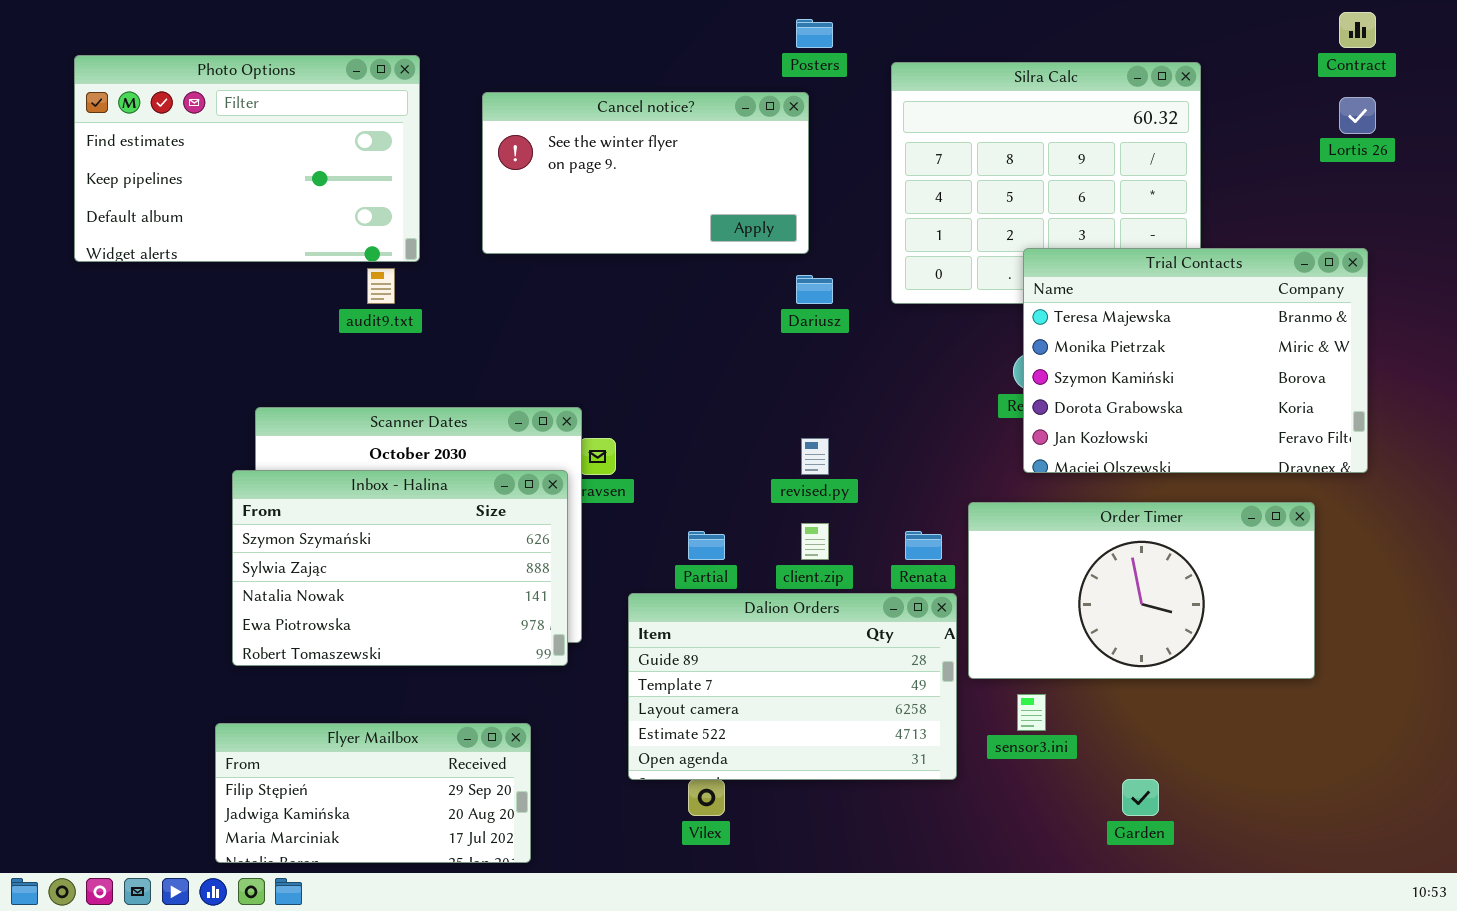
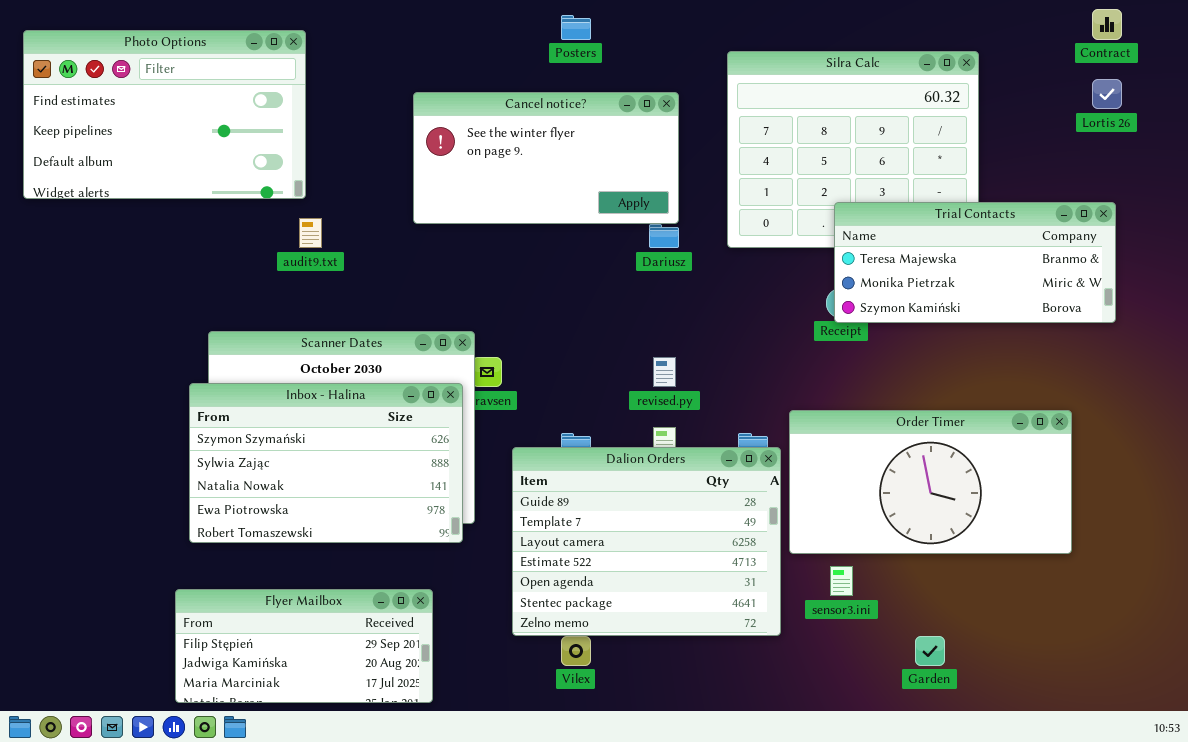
Posters: [796,19,833,48] -> [561,15,591,40], moved
Photo Options: [74,55,420,262] -> [23,30,306,199], moved
Cancel notice?: [482,92,809,254] -> [413,92,679,224], moved
Trial Contacts: [1023,248,1368,473] -> [834,202,1116,323], resized
Dalion Orders: [628,593,957,780] -> [512,447,781,636], resized

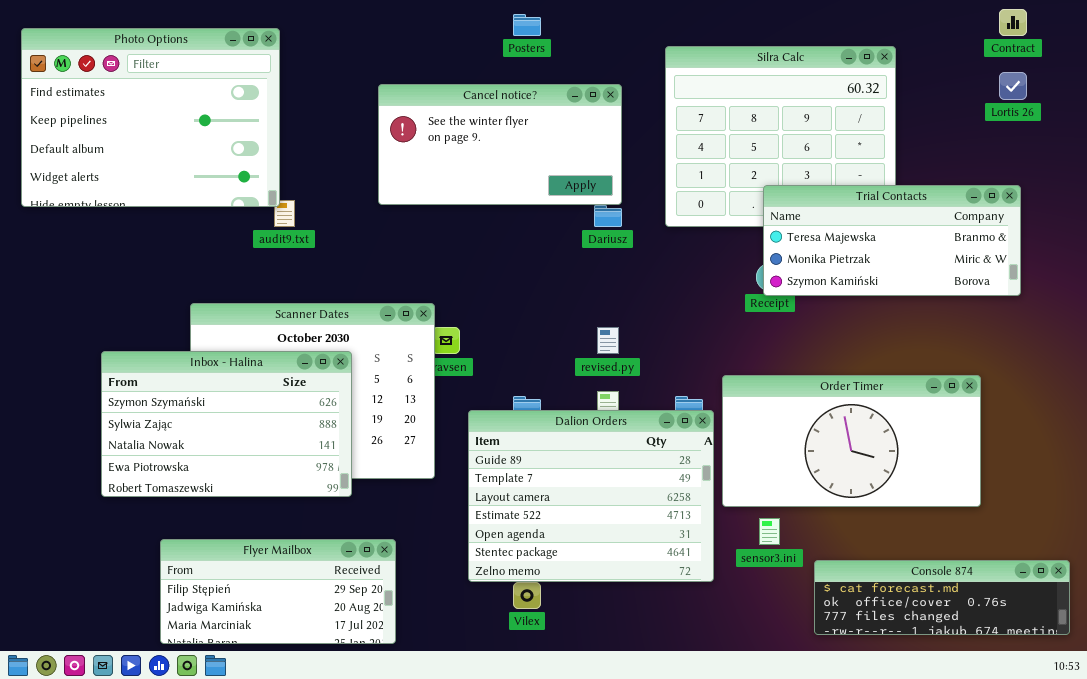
Photo Options: [23,30,306,199] -> [21,28,280,207], resized
Inbox - Halina: [189,383,463,543] -> [101,351,352,497], moved
Console 874: none -> [814,560,1070,635], opened

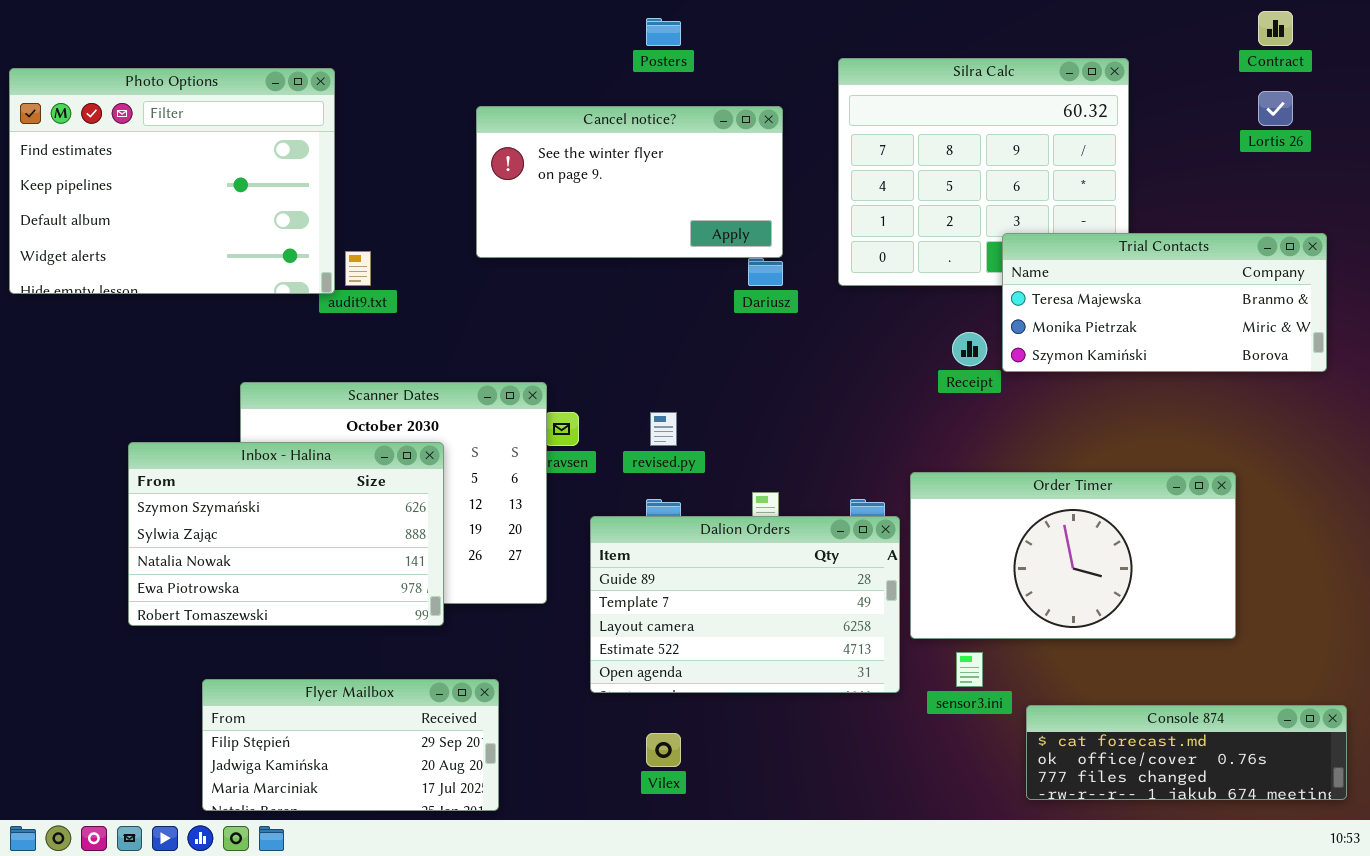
Photo Options: [21,28,280,207] -> [9,68,335,294], moved
Trial Contacts: [763,185,1021,296] -> [1002,233,1327,372], moved
revised.py: [597,327,619,354] -> [650,412,677,446], moved
Dalion Orders: [468,410,714,582] -> [590,516,900,693], resized

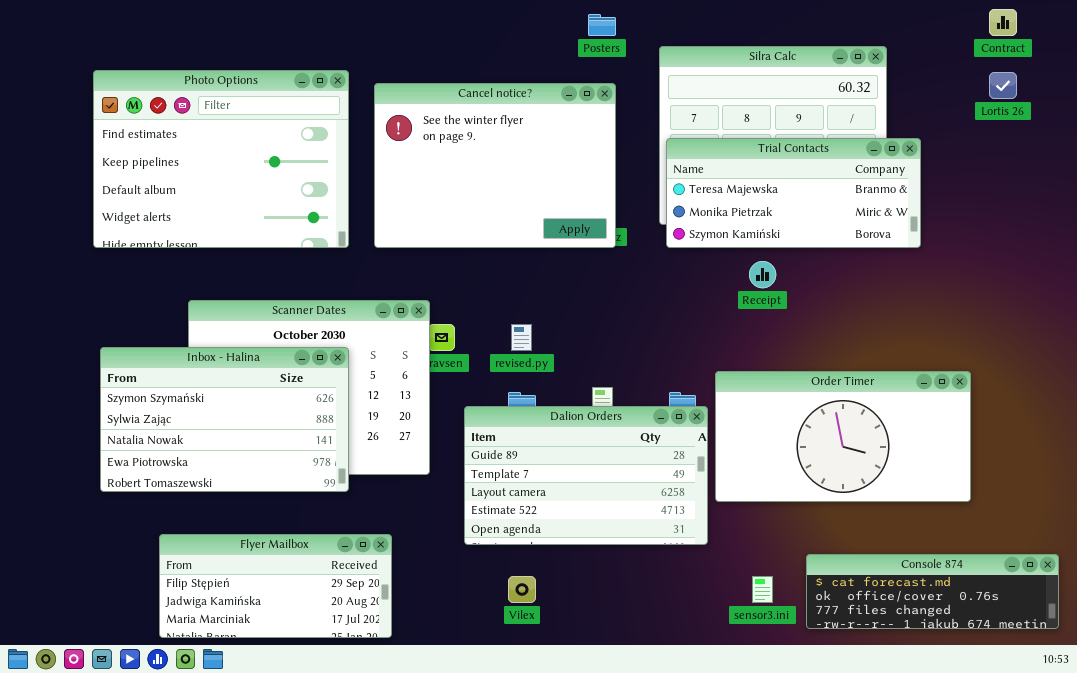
Posters: [646,18,681,46] -> [588,14,616,36], moved
Photo Options: [9,68,335,294] -> [93,70,349,248], moved
Cancel notice?: [476,106,783,258] -> [374,83,616,248], resized
Trial Contacts: [1002,233,1327,372] -> [666,138,921,248], moved
sensor3.ini: [956,652,983,687] -> [752,576,773,603], moved

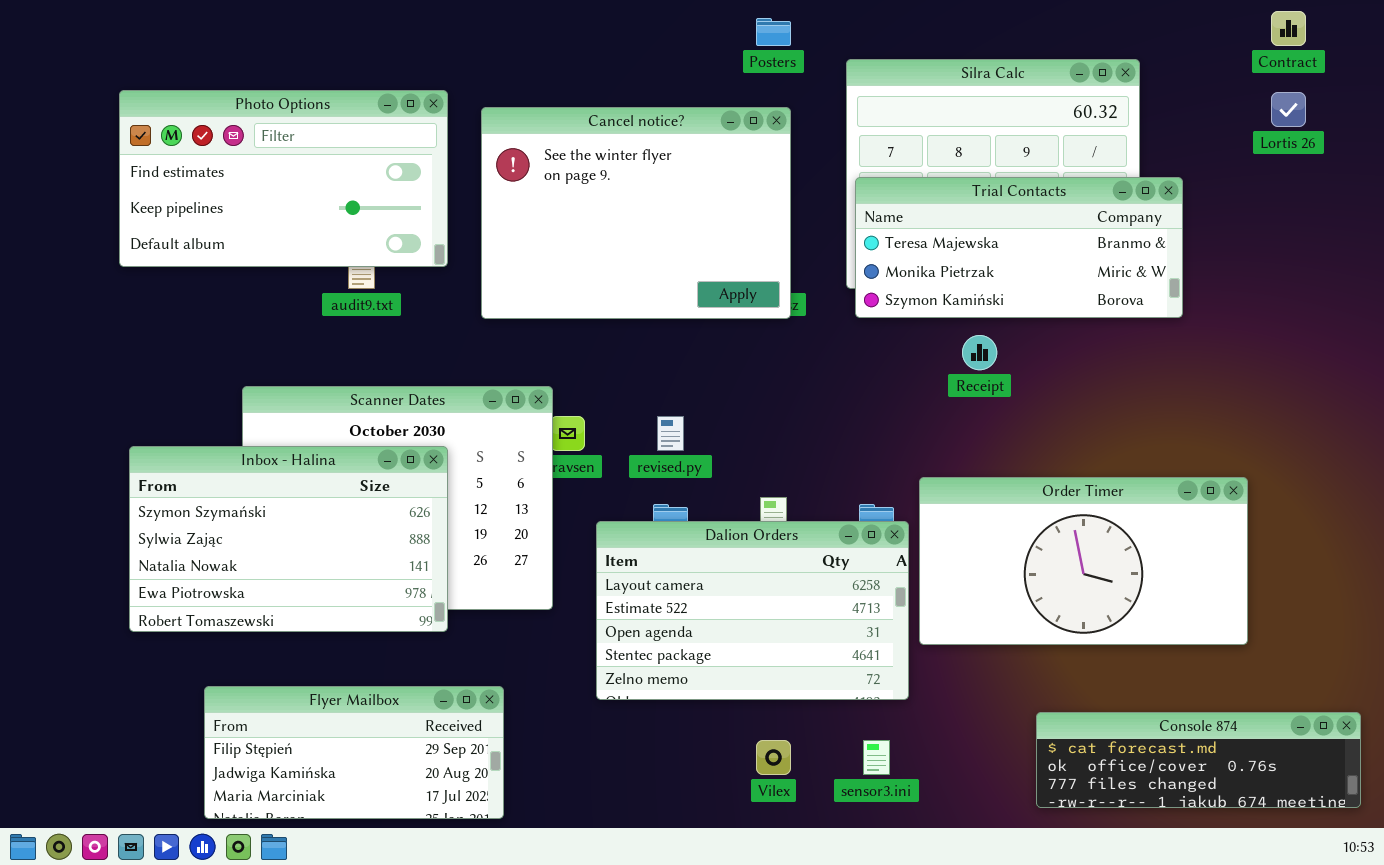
Photo Options: [93,70,349,248] -> [119,90,448,267], resized
Dalion Orders: [464,406,708,545] -> [596,521,909,700], scrolled down 2 rows
Vilex: [508,576,536,603] -> [756,740,791,775], moved
sensor3.ini: [752,576,773,603] -> [863,740,890,775], moved

